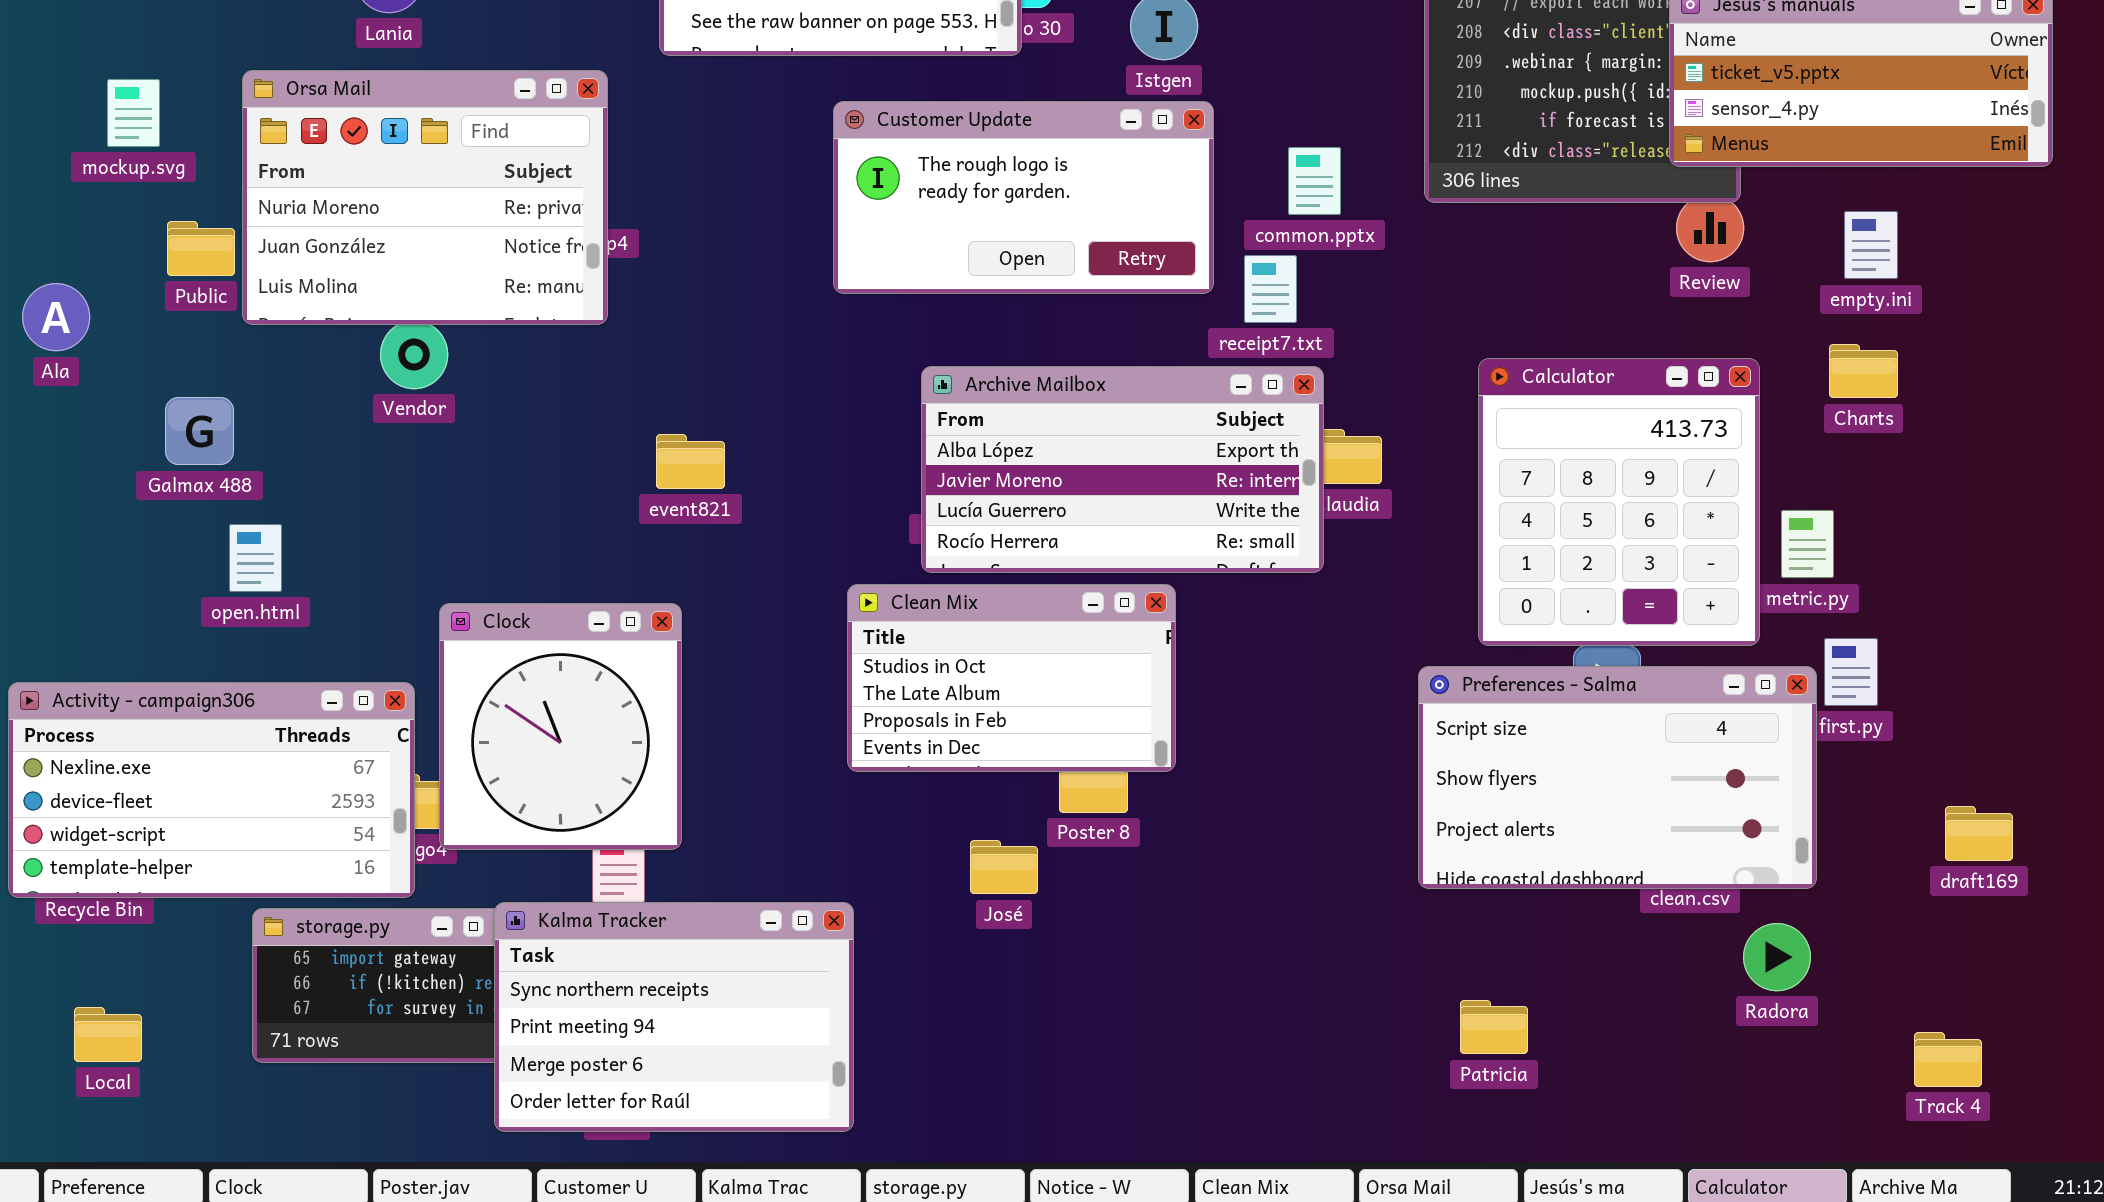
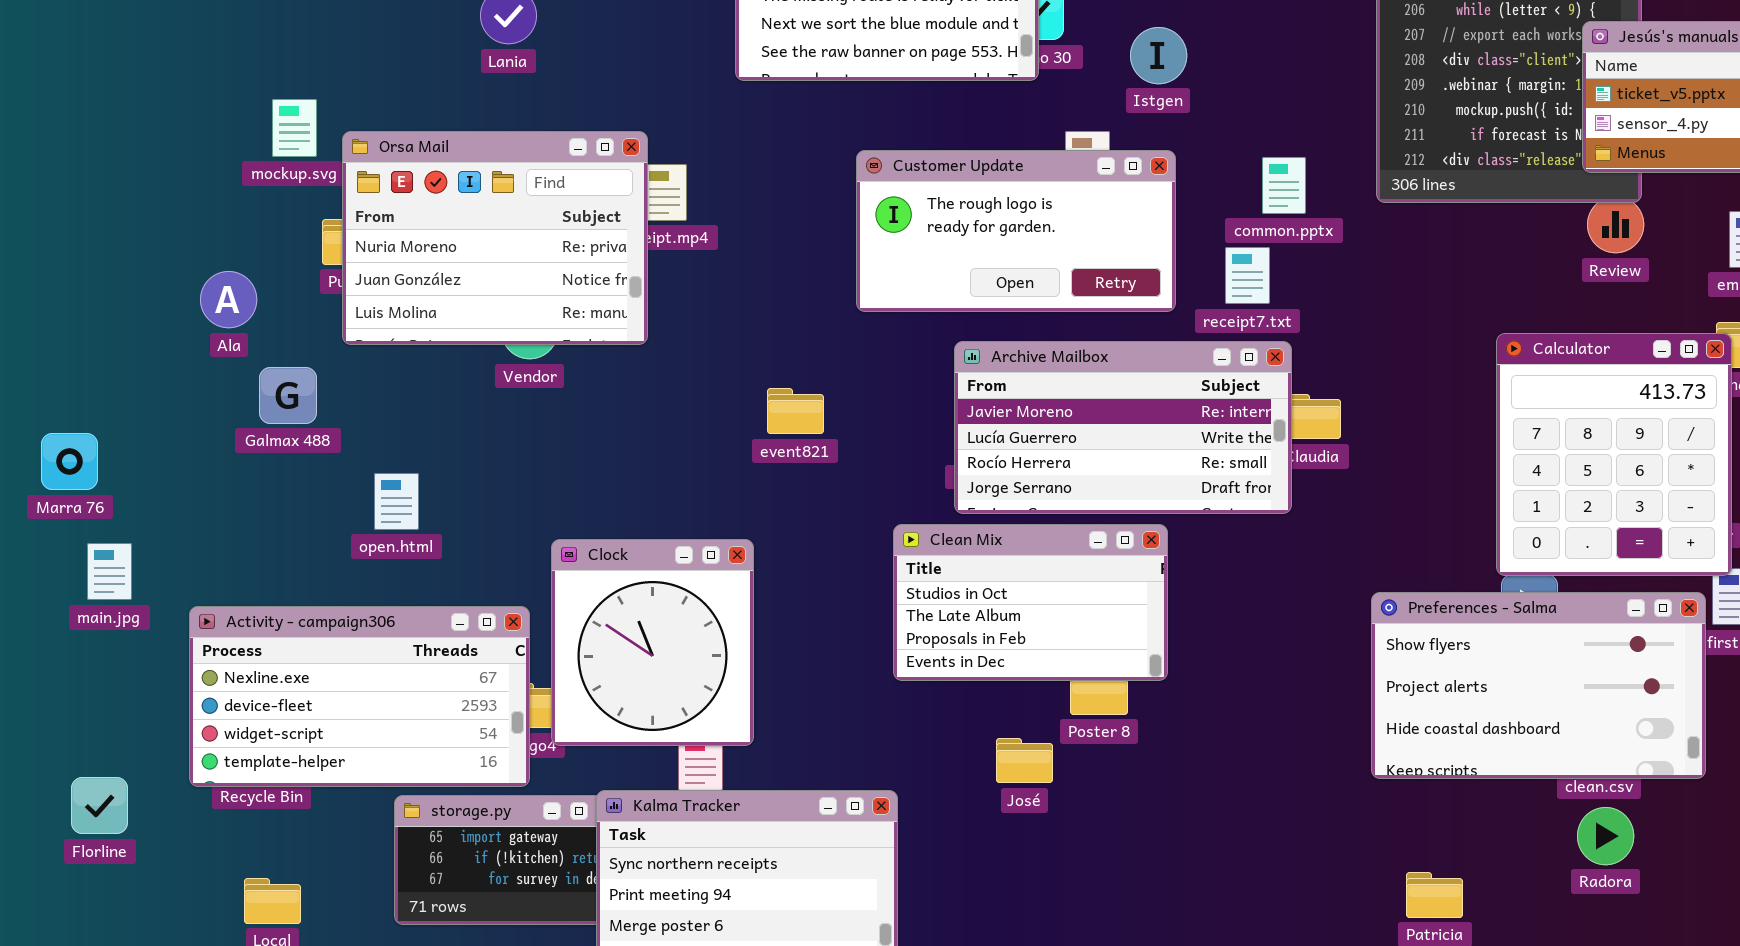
Orsa Mail: [242,70,608,325] -> [342,131,648,345], moved
Customer Update: [833,101,1214,294] -> [856,150,1176,312], moved
Calculator: [1478,358,1760,646] -> [1496,333,1732,576], moved
Archive Mailbox: [921,366,1324,573] -> [954,341,1292,514], scrolled down 1 row
Galmax 488: [165,397,234,465] -> [259,367,317,424], moved
event821: [656,434,725,489] -> [767,388,824,434], moved
Preferences - Salma: [1418,666,1817,889] -> [1371,592,1706,779], scrolled down 1 row
Radora: [1743,923,1811,991] -> [1577,807,1634,865], moved

